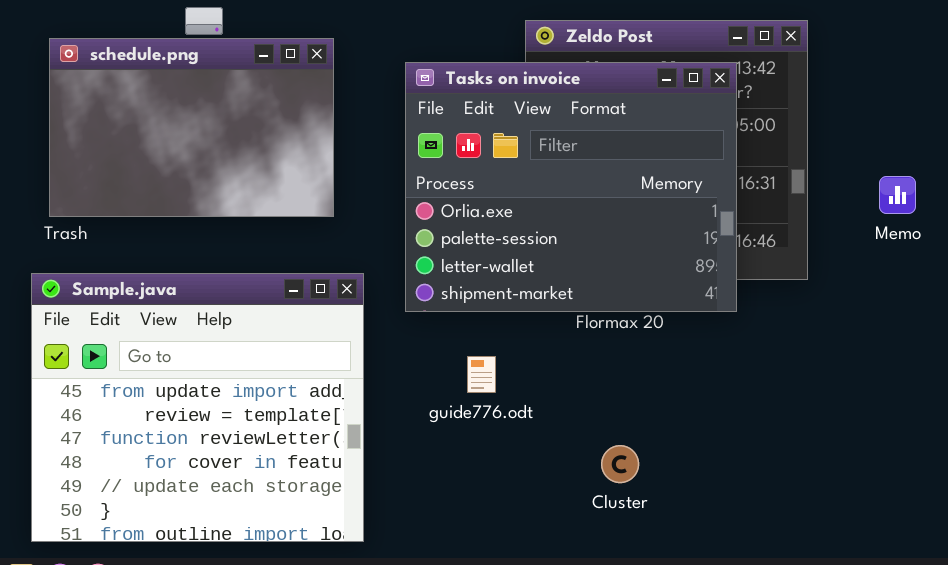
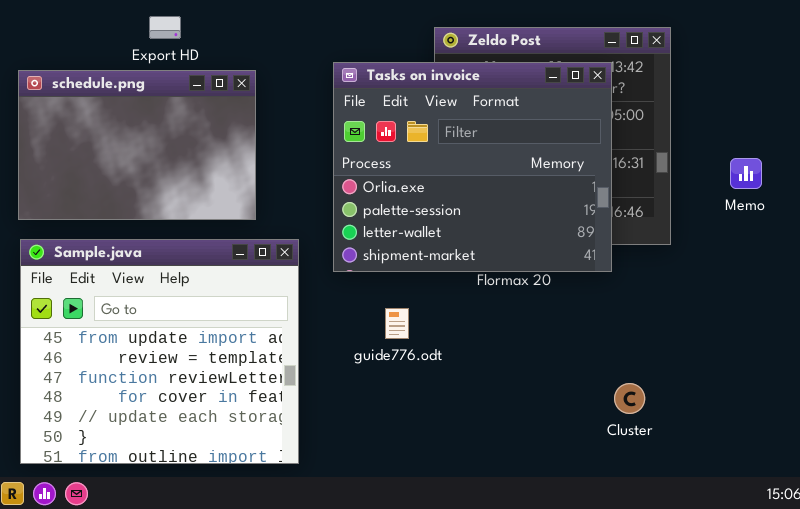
schedule.png: [49,38,334,217] -> [18,70,256,220], moved
Cluster: [601,445,639,483] -> [614,383,645,414], moved

